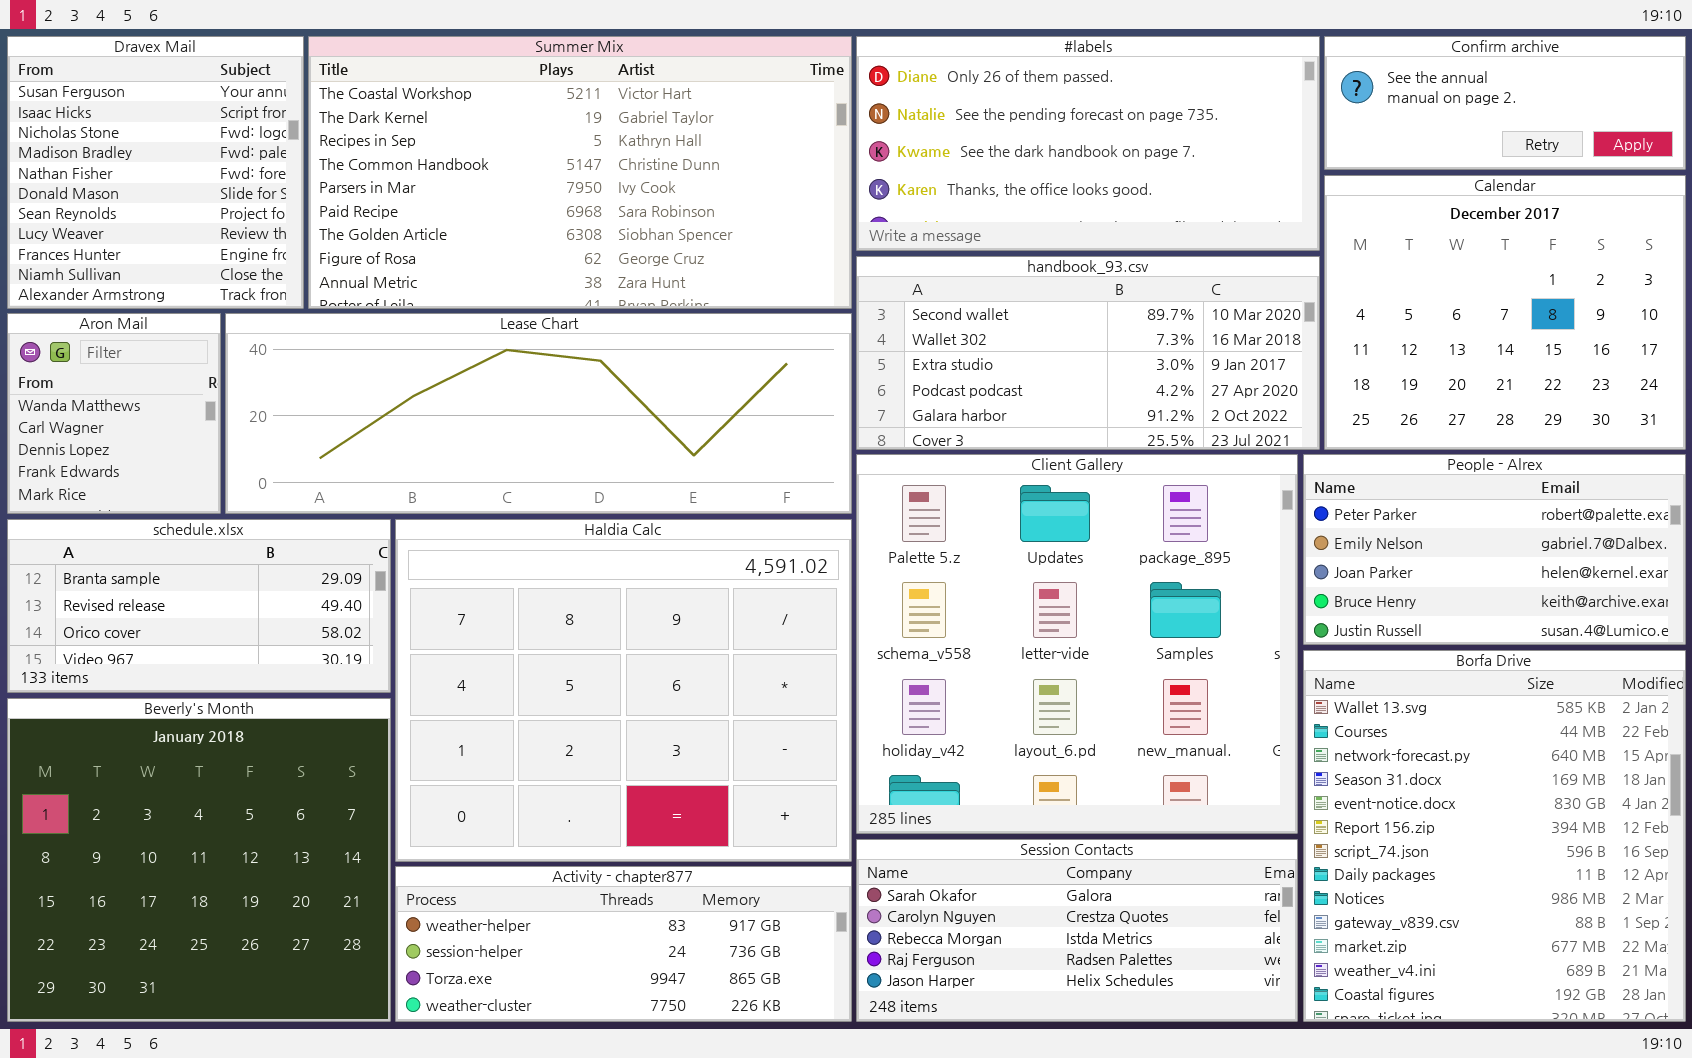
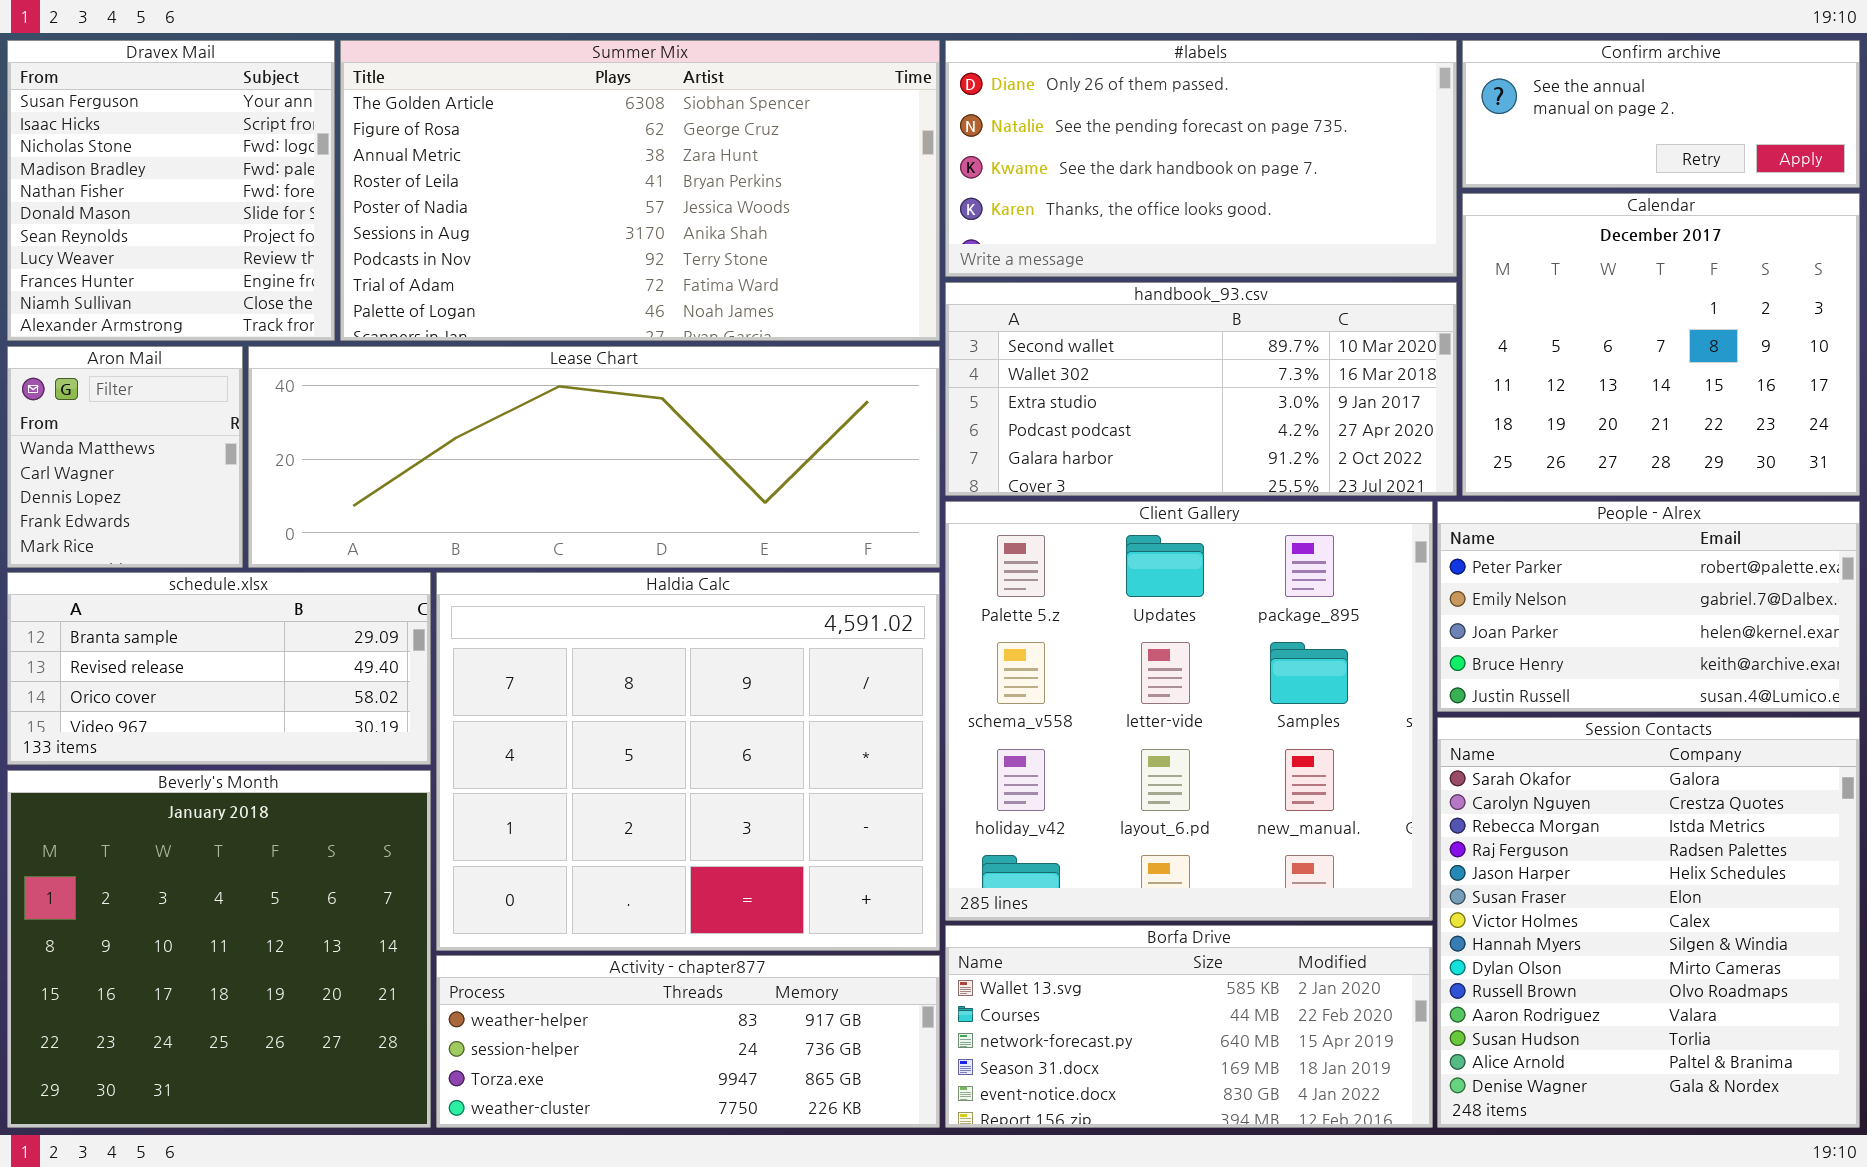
Summer Mix: [308,36,852,309] -> [340,40,940,341], scrolled down 6 rows
Borfa Drive: [1303,650,1686,1022] -> [945,925,1433,1128], moved, resized
Session Contacts: [856,839,1298,1022] -> [1437,717,1860,1128], moved, resized

